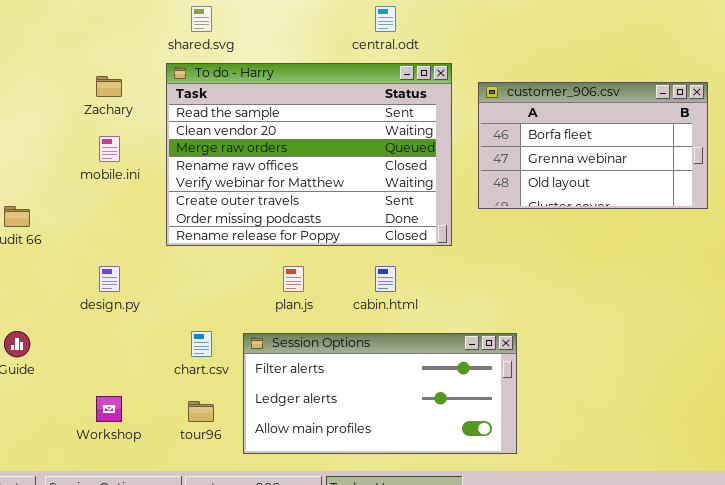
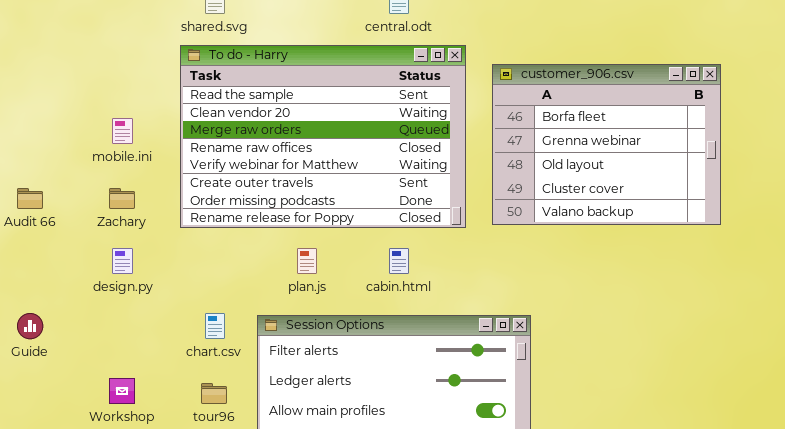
Zachary: [96,76,122,97] -> [109,188,135,209], moved
customer_906.csv: [478,82,708,209] -> [492,64,721,225], resized

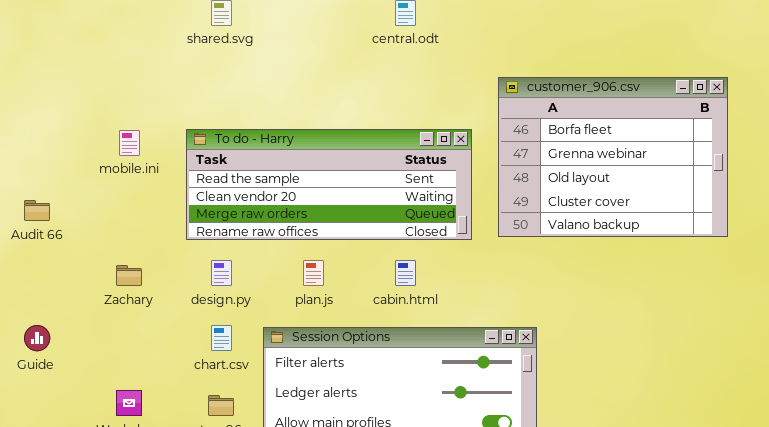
To do - Harry: [180,45,466,228] -> [186,129,472,240], resized
Zachary: [109,188,135,209] -> [116,265,142,286], moved
design.py: [112,248,133,274] -> [211,260,232,286], moved

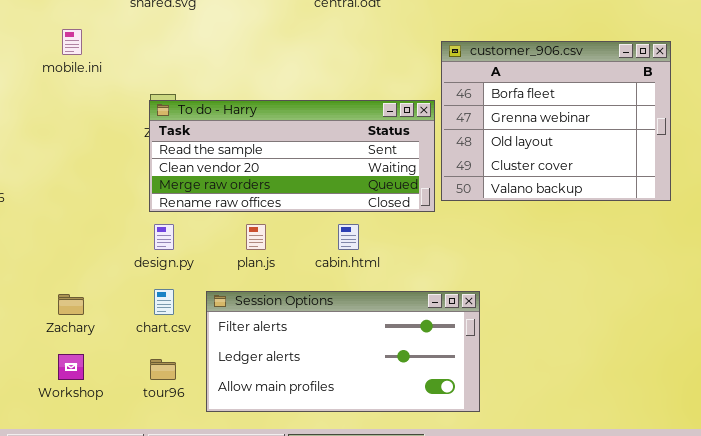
To do - Harry: [186,129,472,240] -> [149,100,435,212], moved
mobile.ini: [119,130,140,156] -> [62,29,82,55], moved
Zachary: [116,265,142,286] -> [58,294,84,315], moved

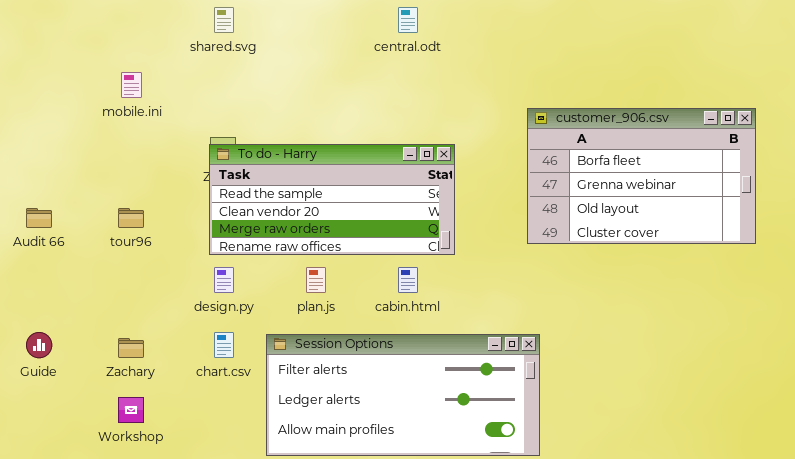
customer_906.csv: [441,41,671,201] -> [527,108,756,244], moved, resized
To do - Harry: [149,100,435,212] -> [209,144,455,255], resized
tour96: [150,359,176,380] -> [118,208,144,228], moved

